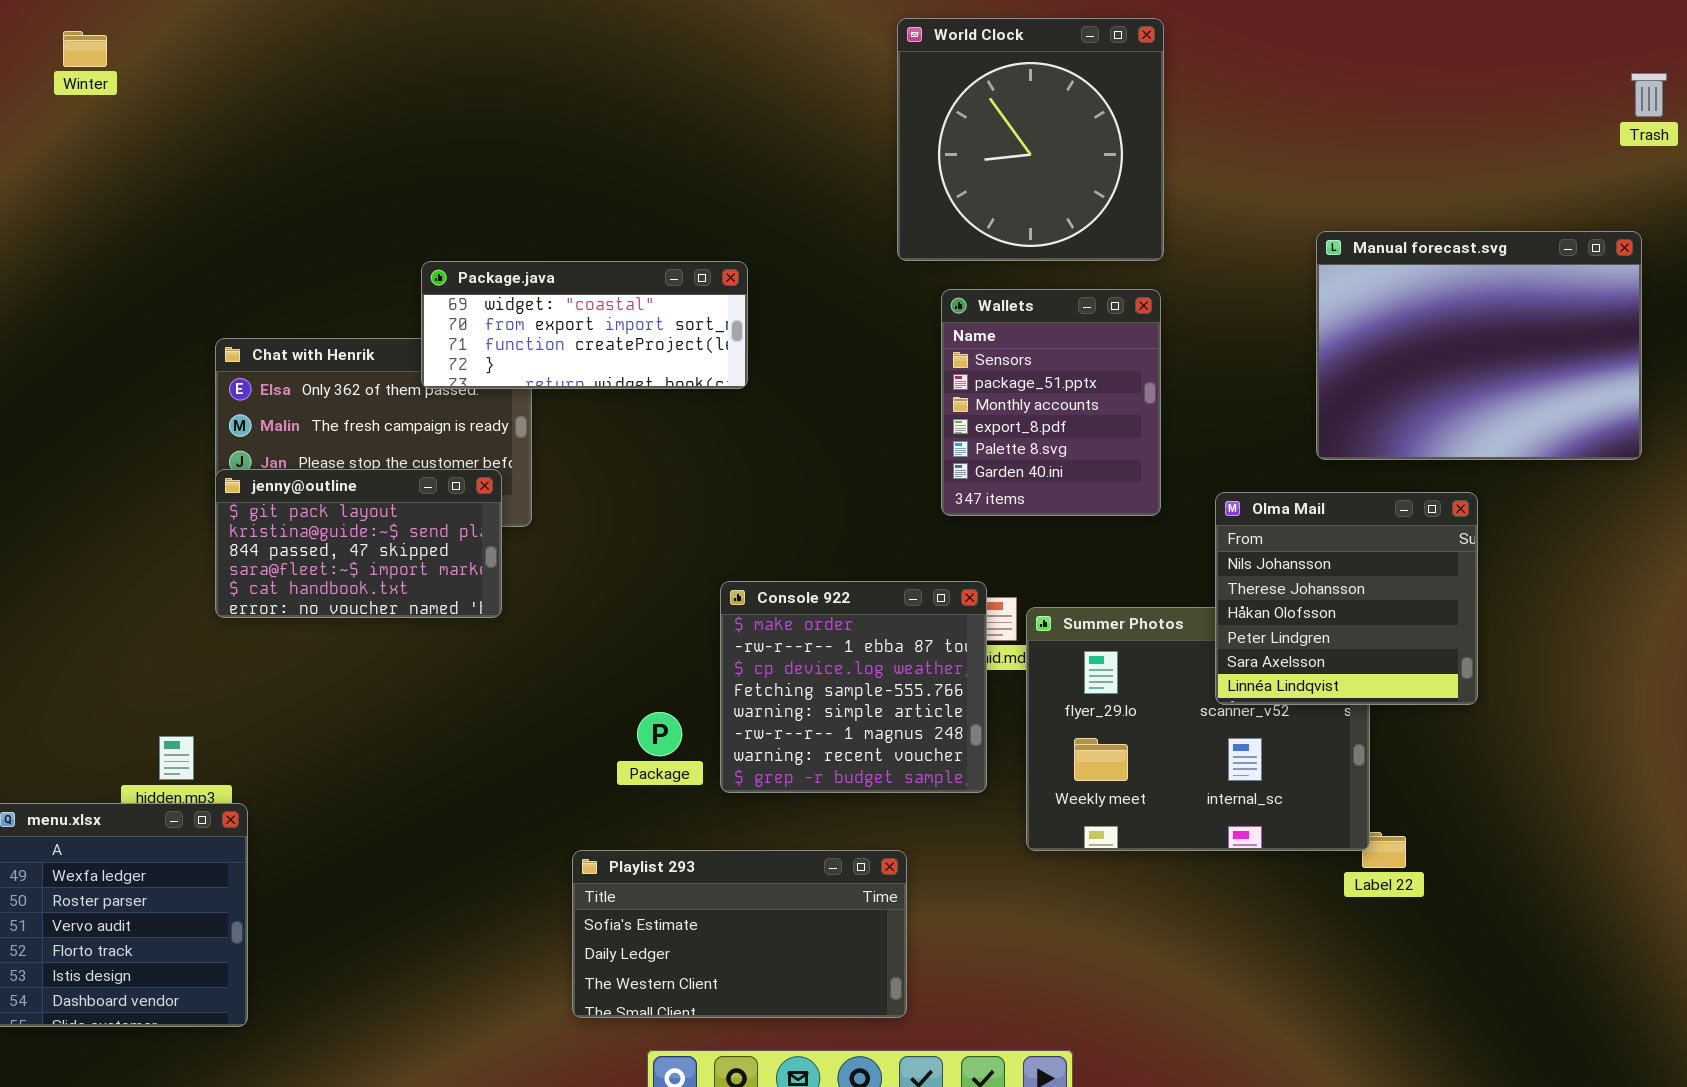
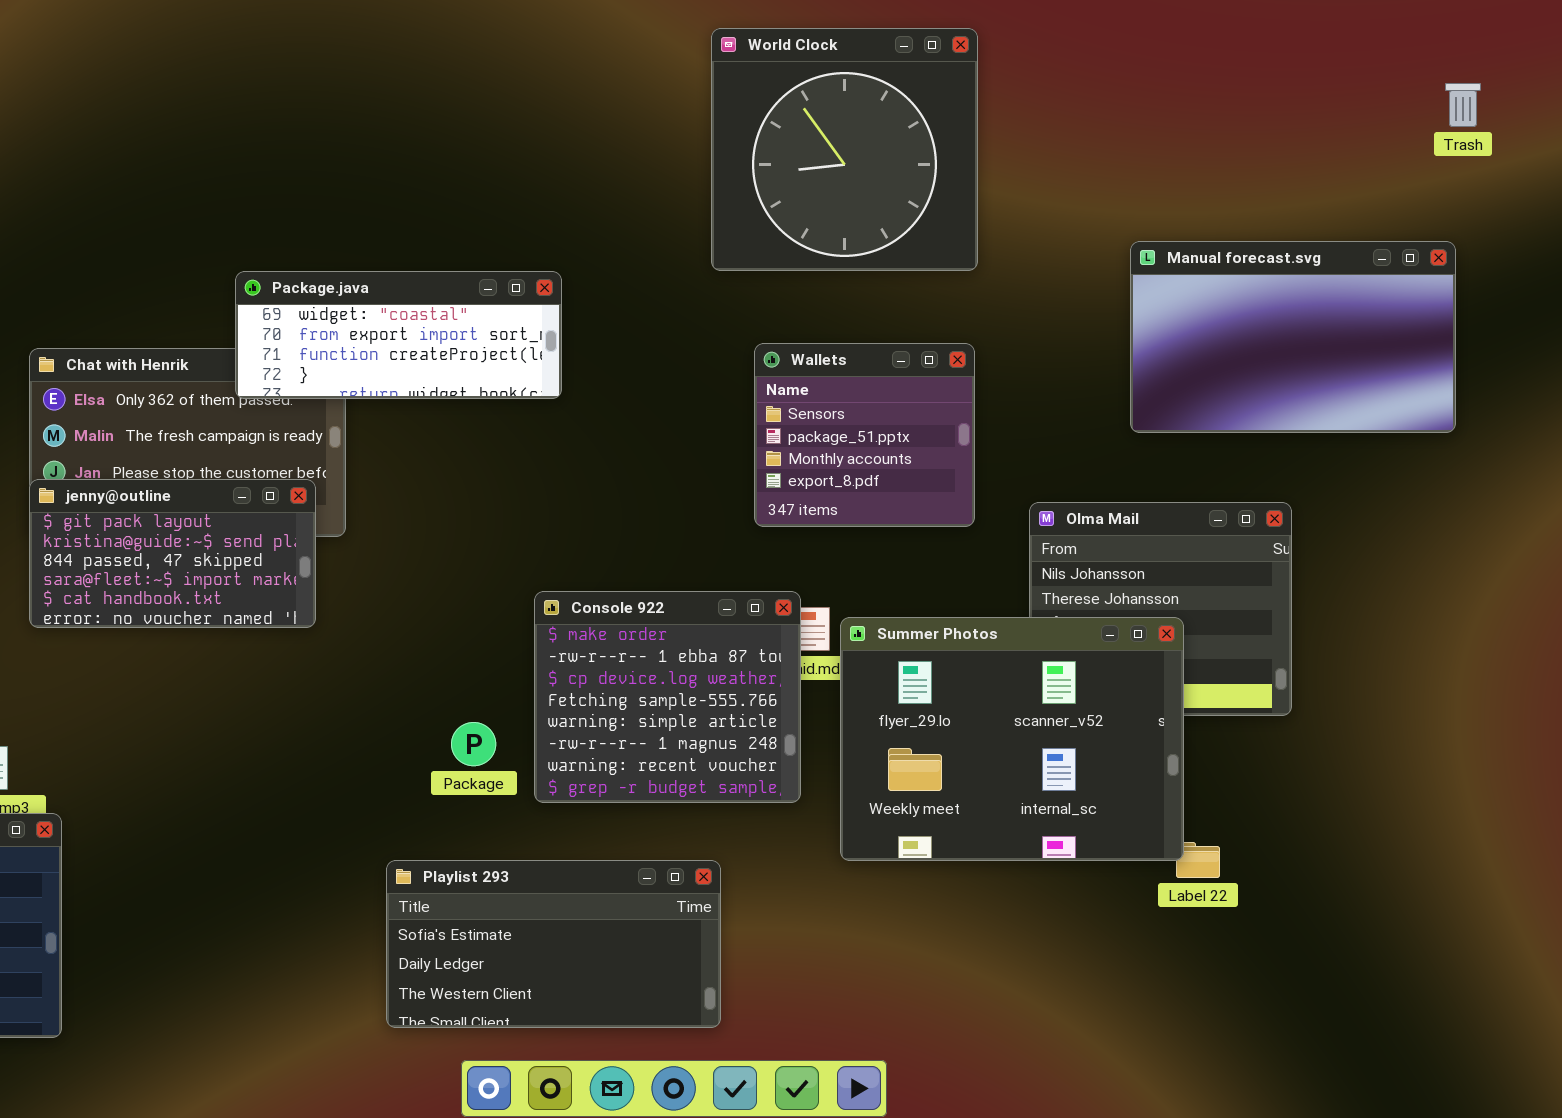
Manual forecast.svg: [1316,231,1642,460] -> [1130,241,1456,433], resized
Wallets: [941,289,1161,516] -> [754,343,975,527], resized
Summer Photos: [1026,607,1370,851] -> [840,617,1184,861], raised

